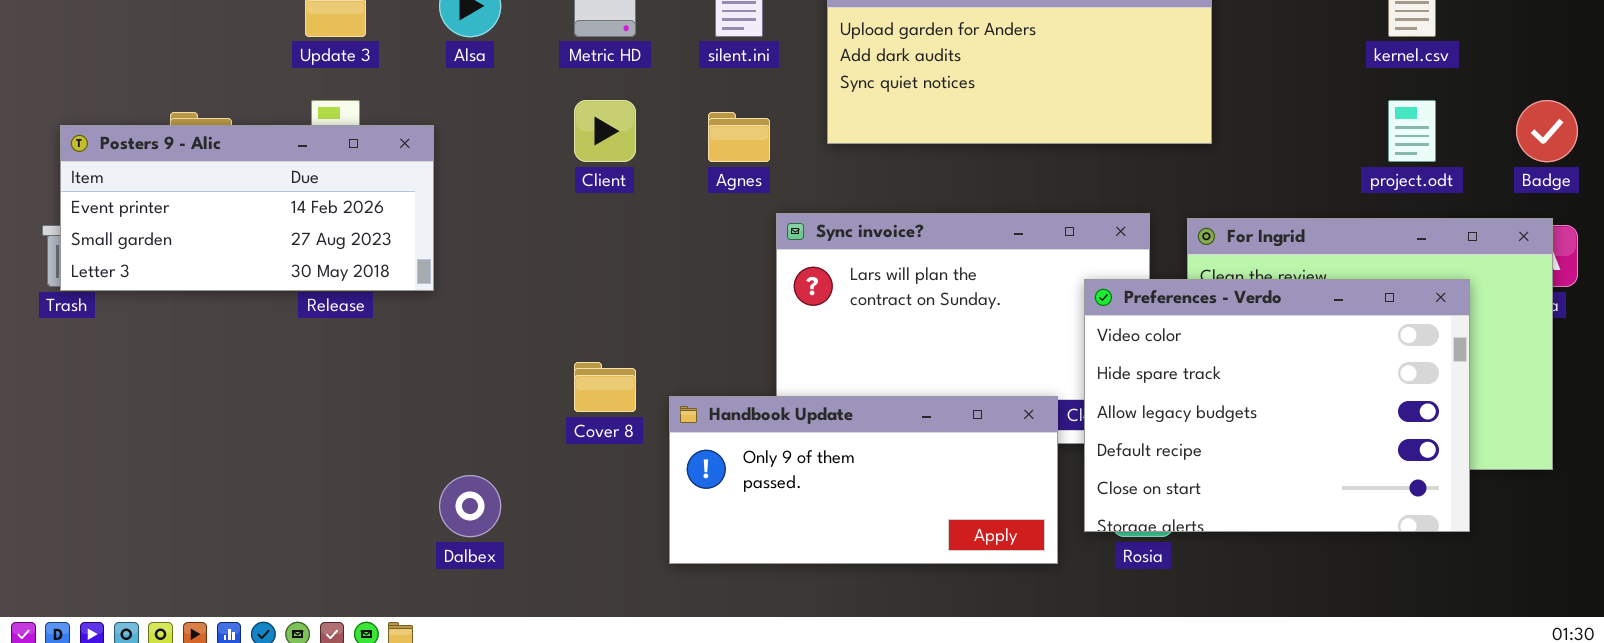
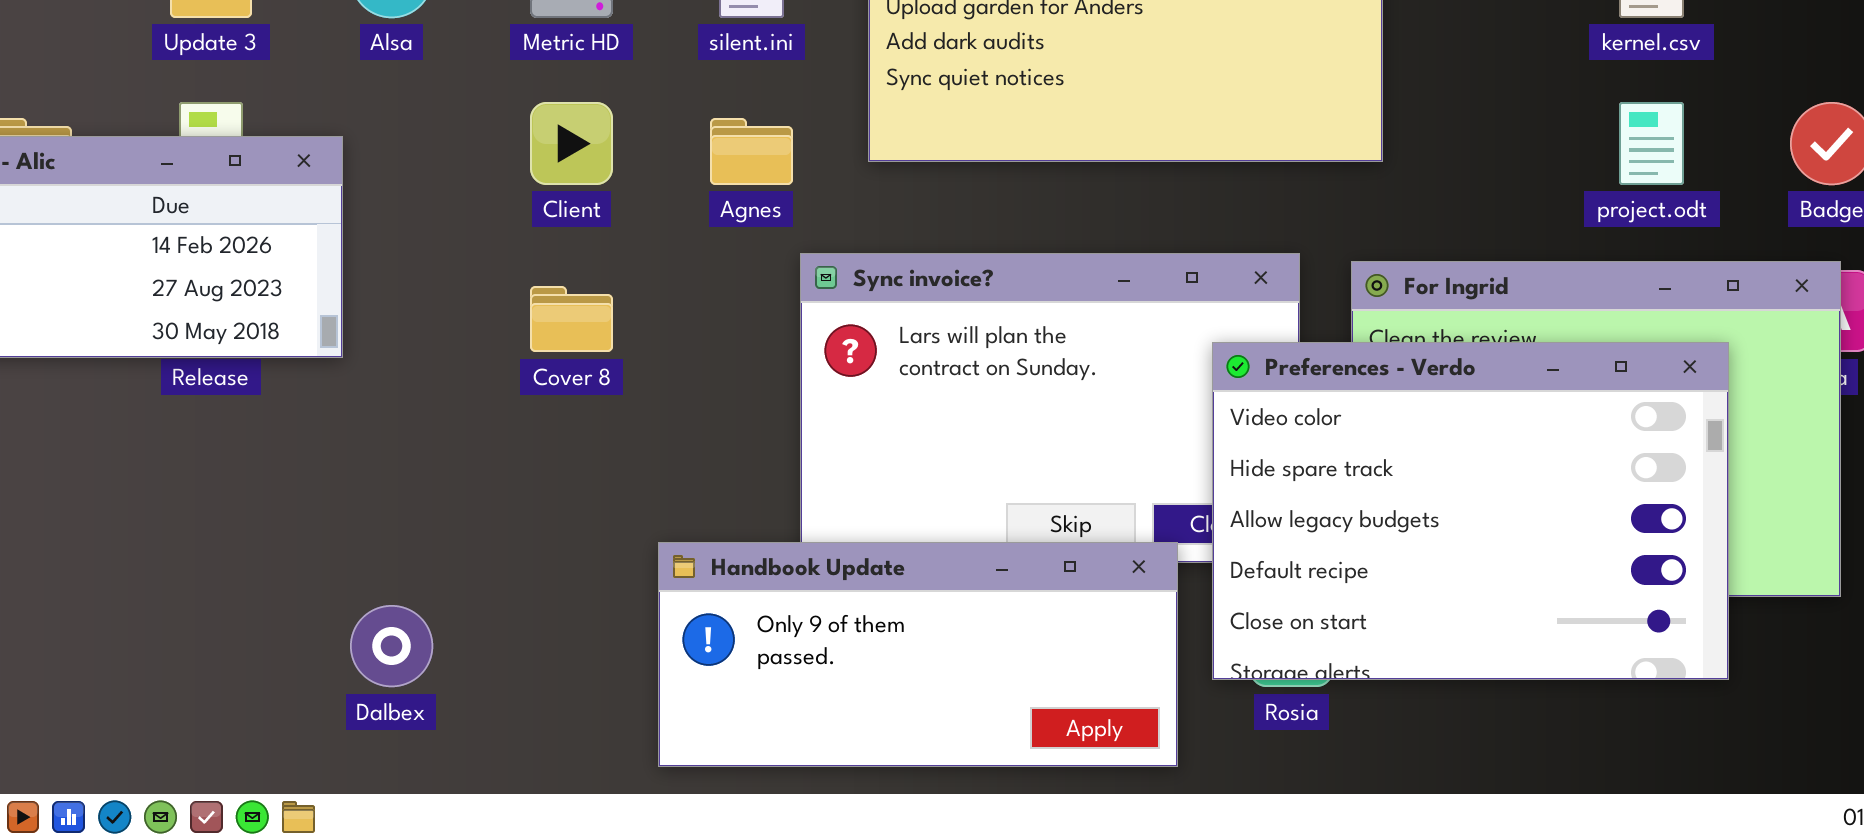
Cover 8: [574,362,636,412] -> [530,286,613,352], moved
Handbook Update: [669,396,1058,564] -> [658,542,1178,767], moved

